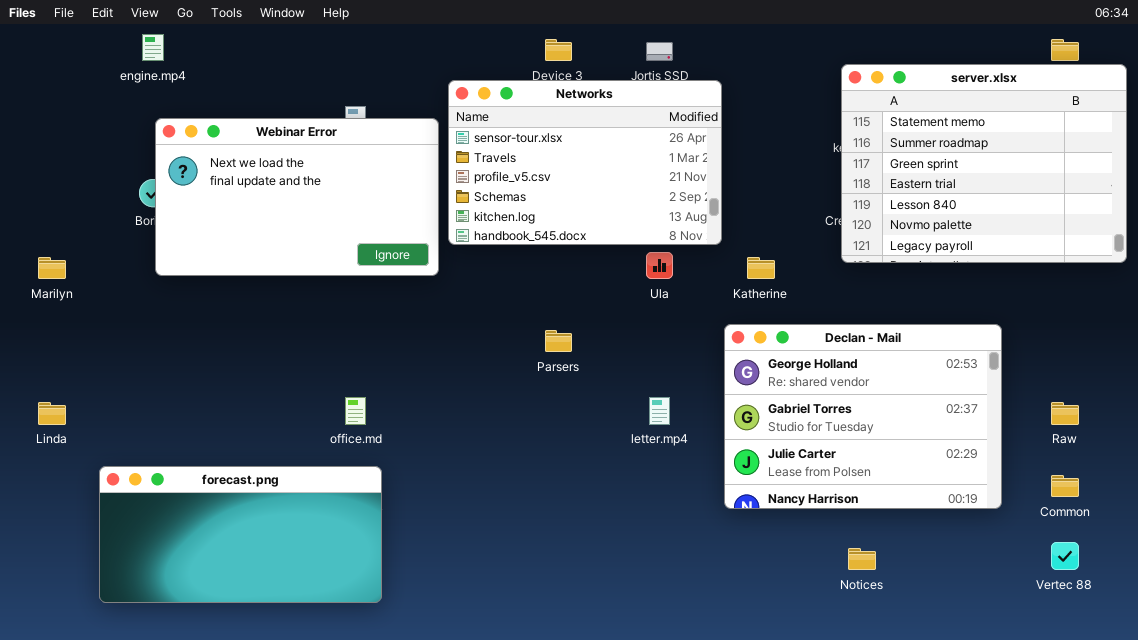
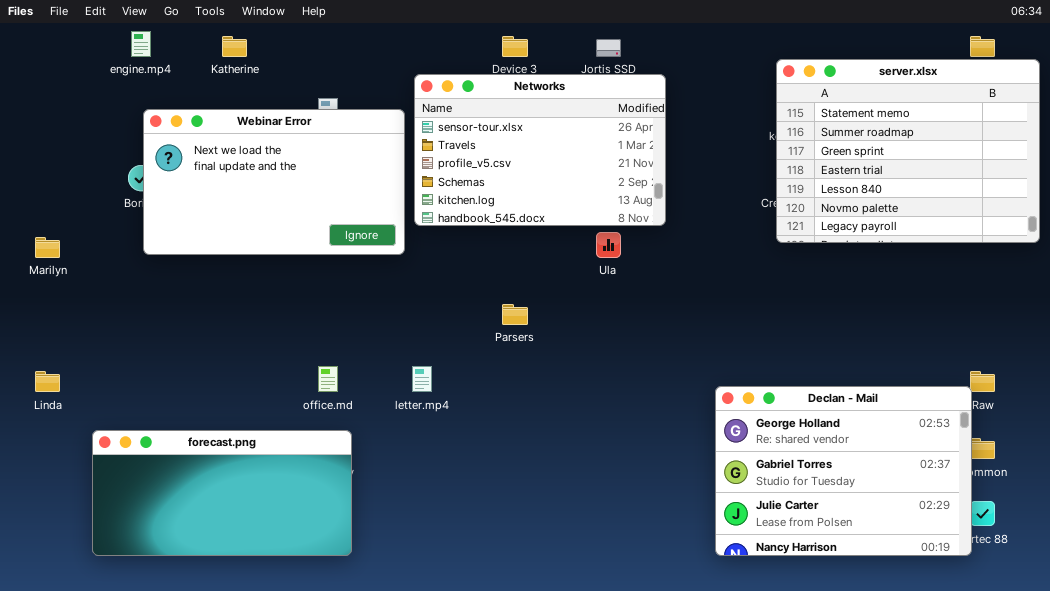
Katherine: [747,257,775,279] -> [222,36,247,57], moved
Declan - Mail: [724,324,1002,509] -> [715,386,972,556], moved
letter.mp4: [649,397,670,425] -> [412,366,432,392], moved

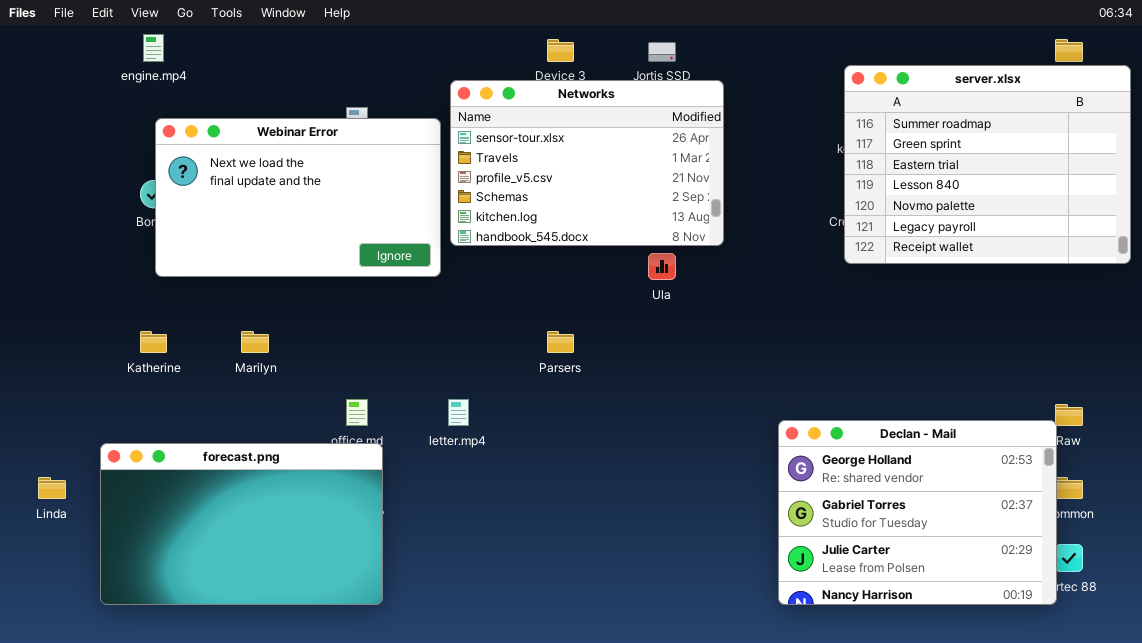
Katherine: [222,36,247,57] -> [140,331,167,353], moved
server.xlsx: [776,59,1040,243] -> [844,65,1131,264], scrolled down 1 row
Marilyn: [35,237,60,258] -> [241,331,269,353], moved
Linda: [35,371,60,392] -> [38,477,66,499], moved
forecast.png: [92,430,352,556] -> [100,443,383,605], resized

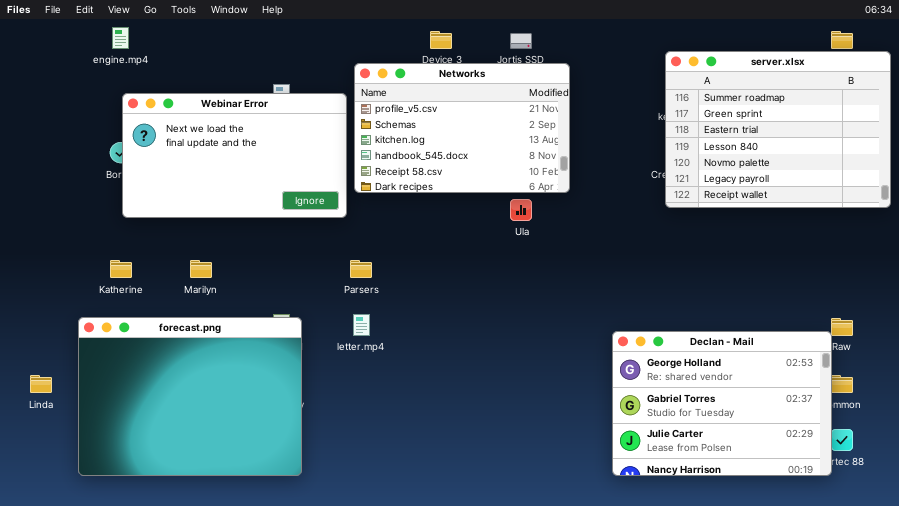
Networks: [450,80,724,246] -> [354,63,570,193], scrolled down 2 rows
Parsers: [547,331,574,353] -> [350,260,372,278], moved
forecast.png: [100,443,383,605] -> [78,317,302,476], resized

